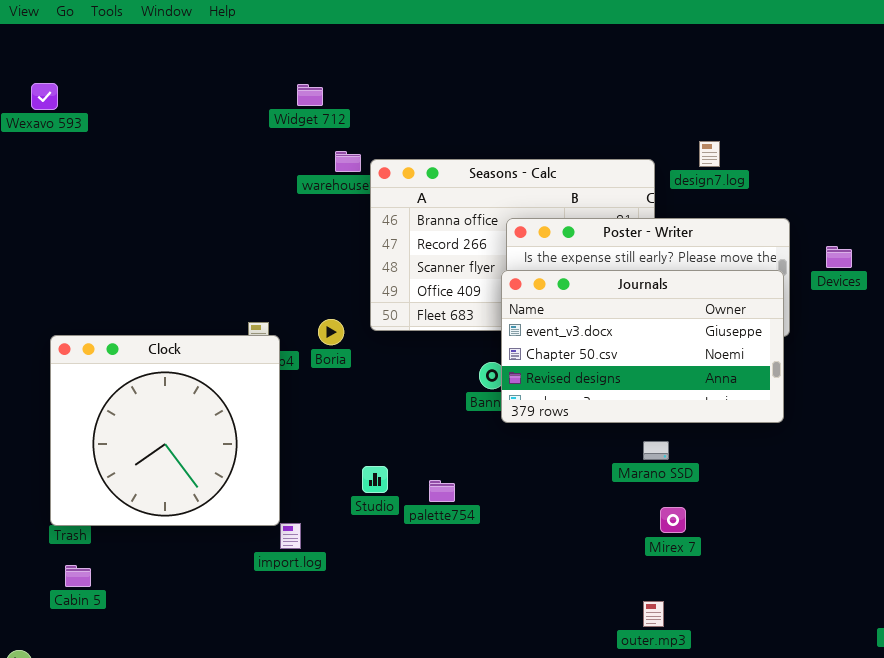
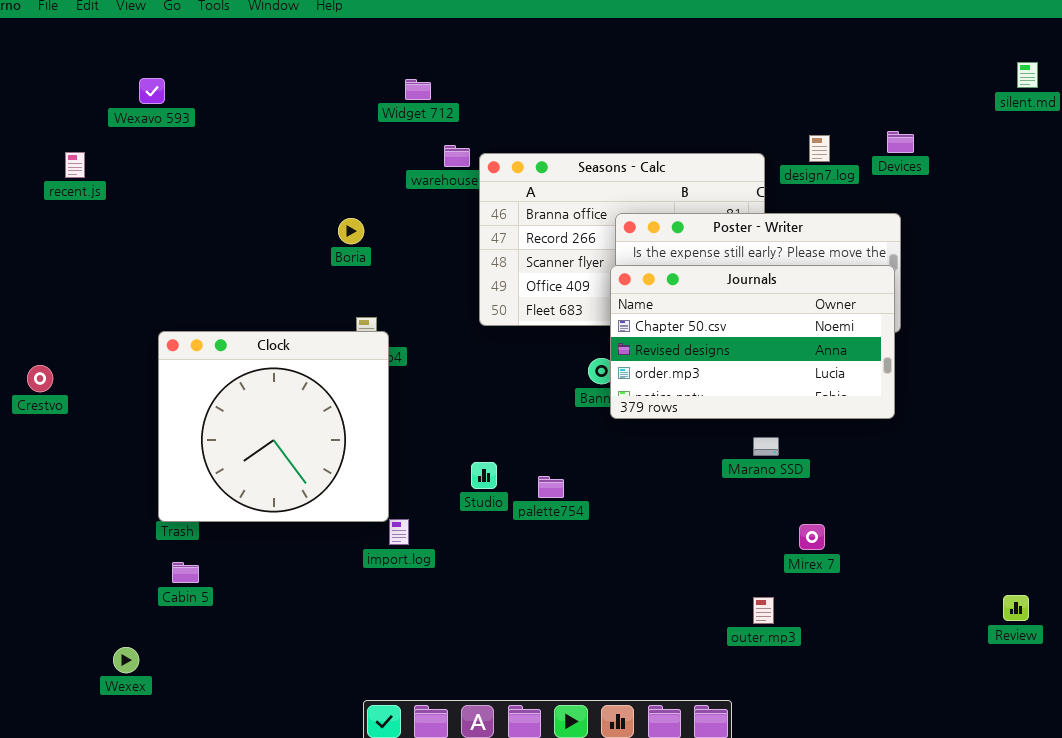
Devices: [826,246,852,268] -> [887,131,914,153], moved
Journals: [501,270,784,423] -> [610,265,895,419], scrolled down 1 row
Boria: [318,319,344,345] -> [338,218,364,244], moved
Mirex 7: [660,507,686,533] -> [799,524,825,550], moved

